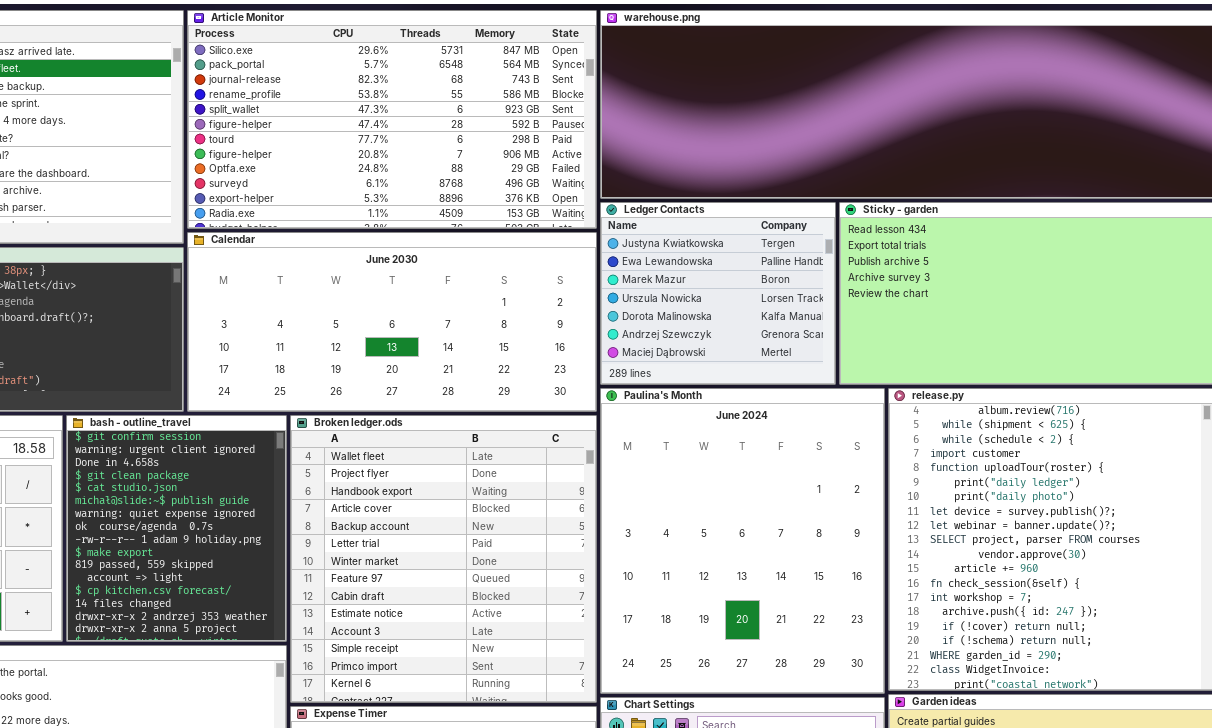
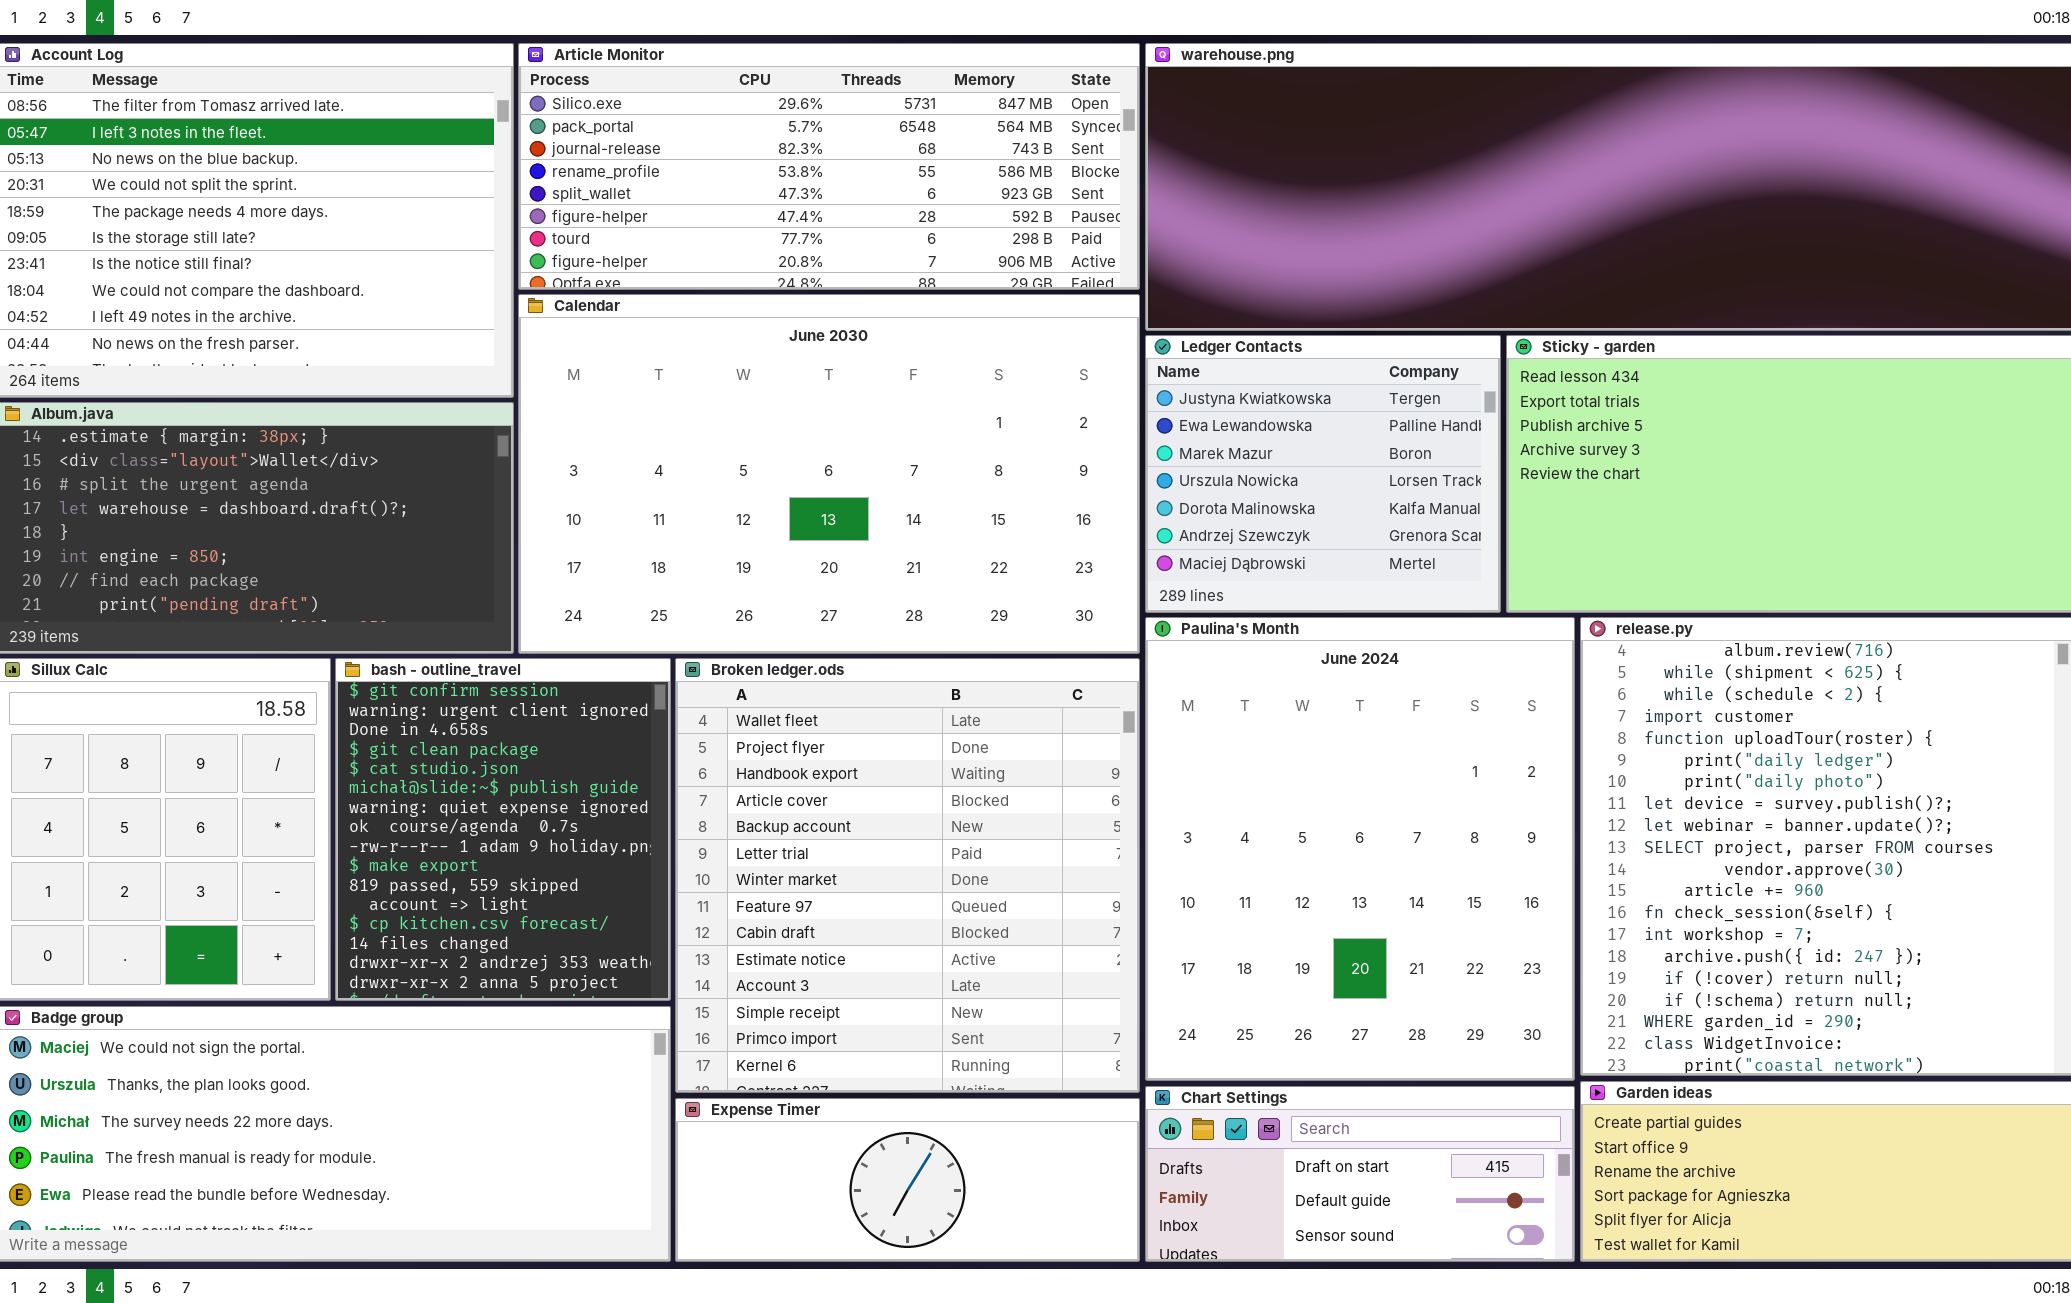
Article Monitor: [187,10,597,229] -> [518,43,1140,290], resized
Calendar: [187,232,597,412] -> [518,294,1140,654], resized

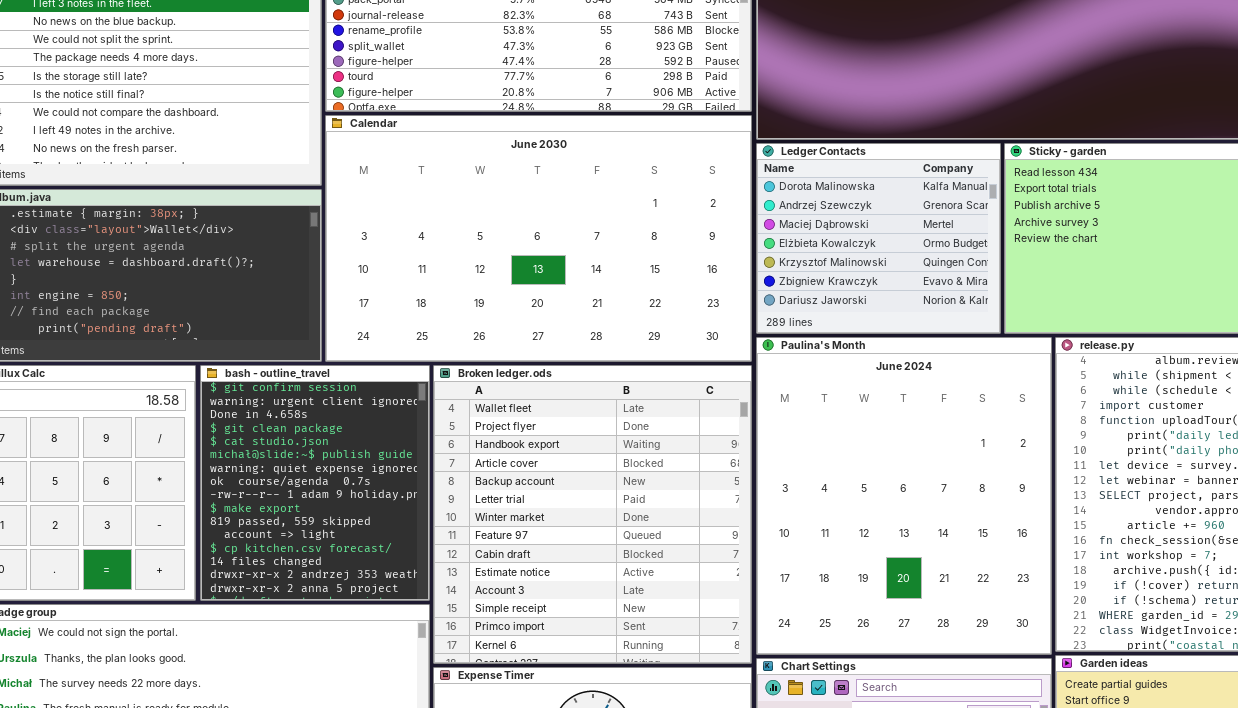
Ledger Contacts: [1145,335,1501,613] -> [756,143,1001,334], scrolled down 4 rows

